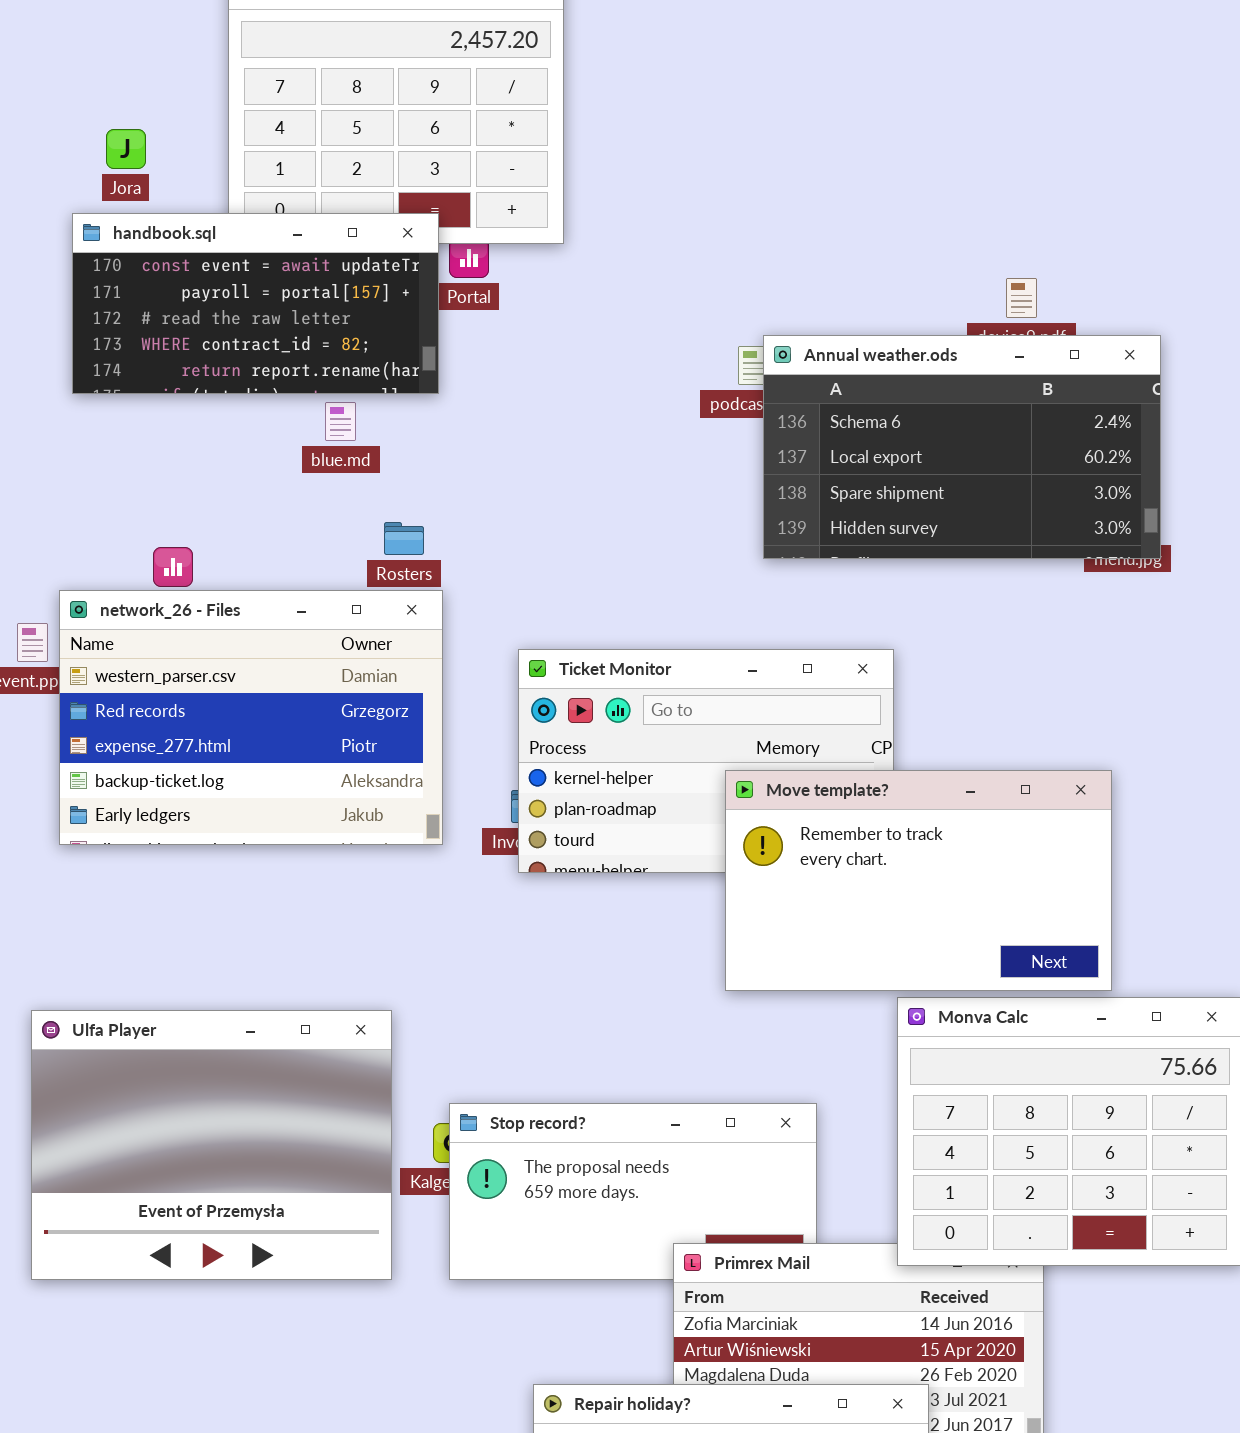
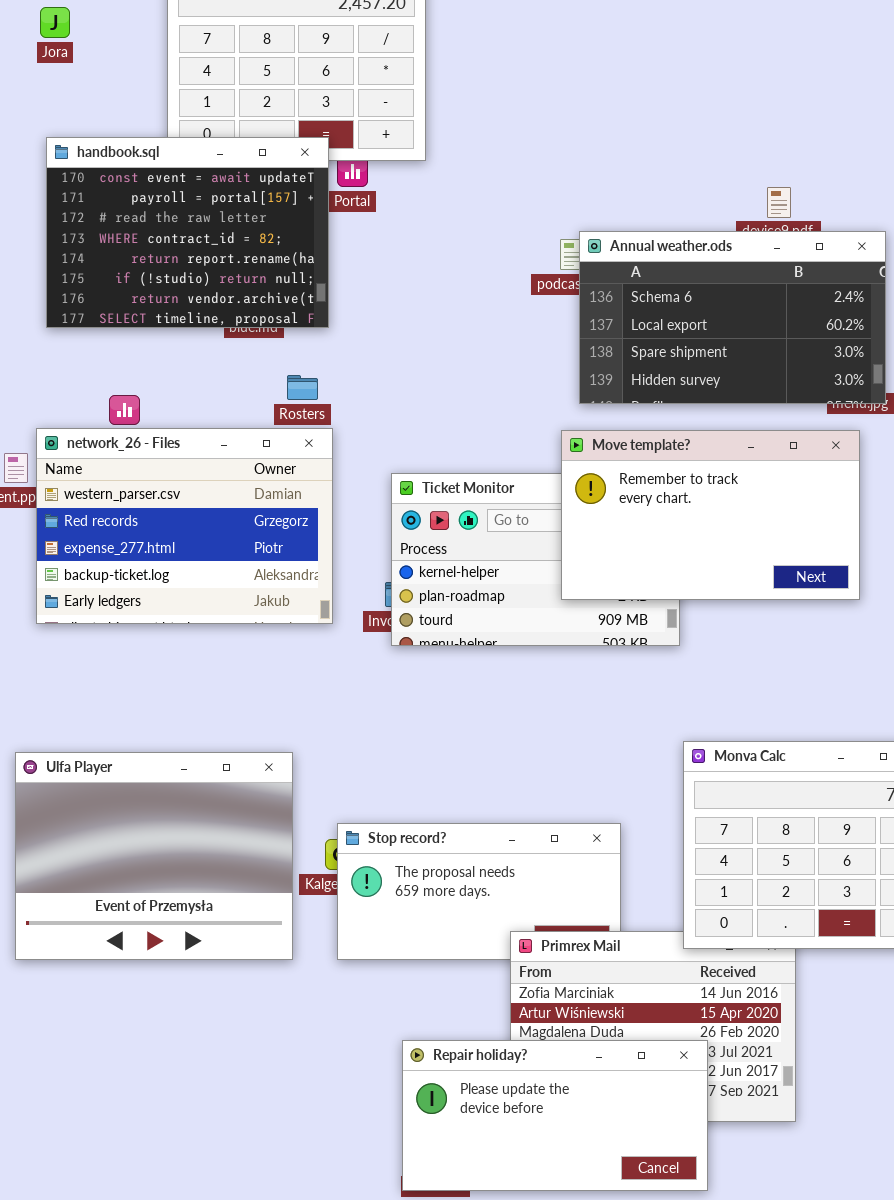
Jora: [106,129,146,169] -> [40,7,70,38], moved
handbook.sql: [72,213,439,394] -> [46,137,329,328], resized
Move template?: [725,770,1112,991] -> [561,430,860,600], moved

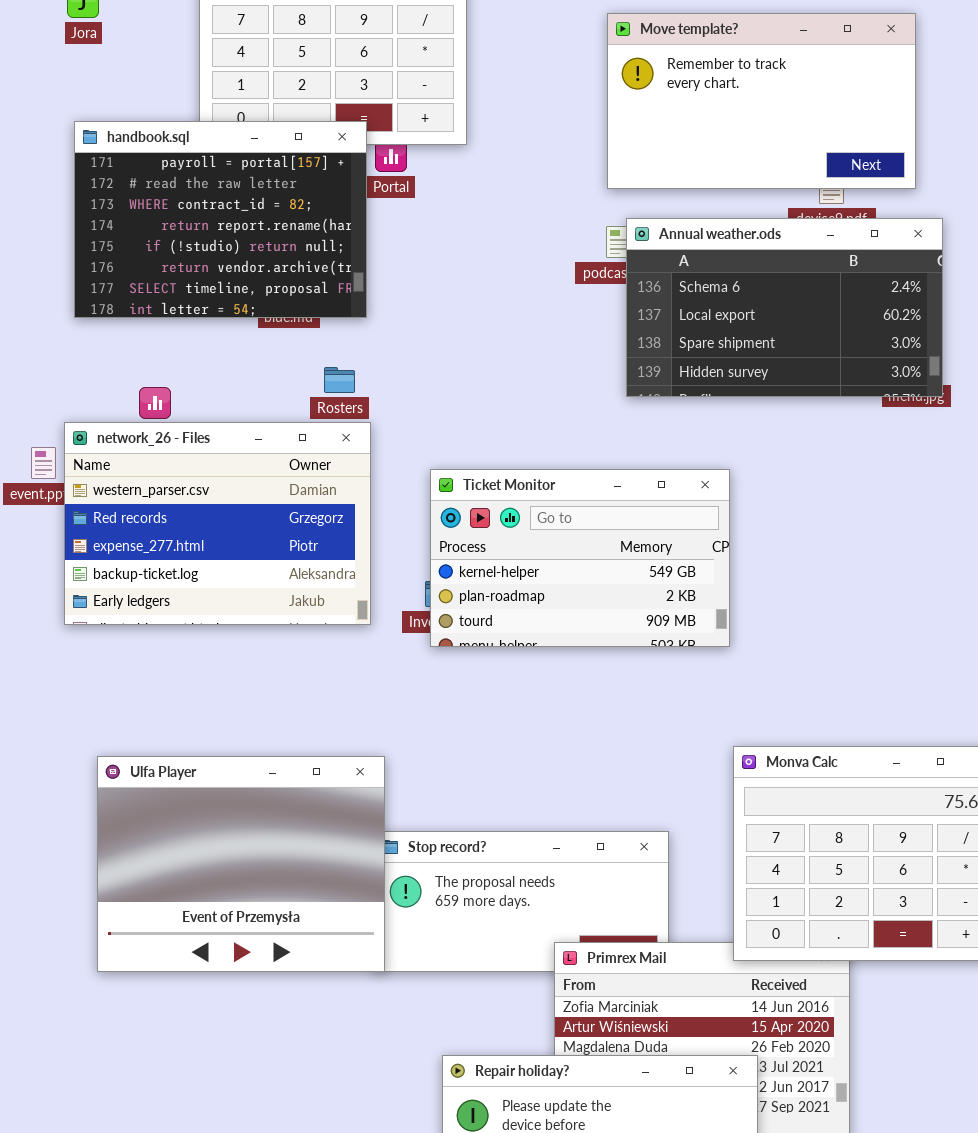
handbook.sql: [46,137,329,328] -> [74,121,367,318], scrolled down 1 row
Move template?: [561,430,860,600] -> [607,13,916,189], moved
Ulfa Player: [15,752,293,960] -> [97,756,385,972], moved

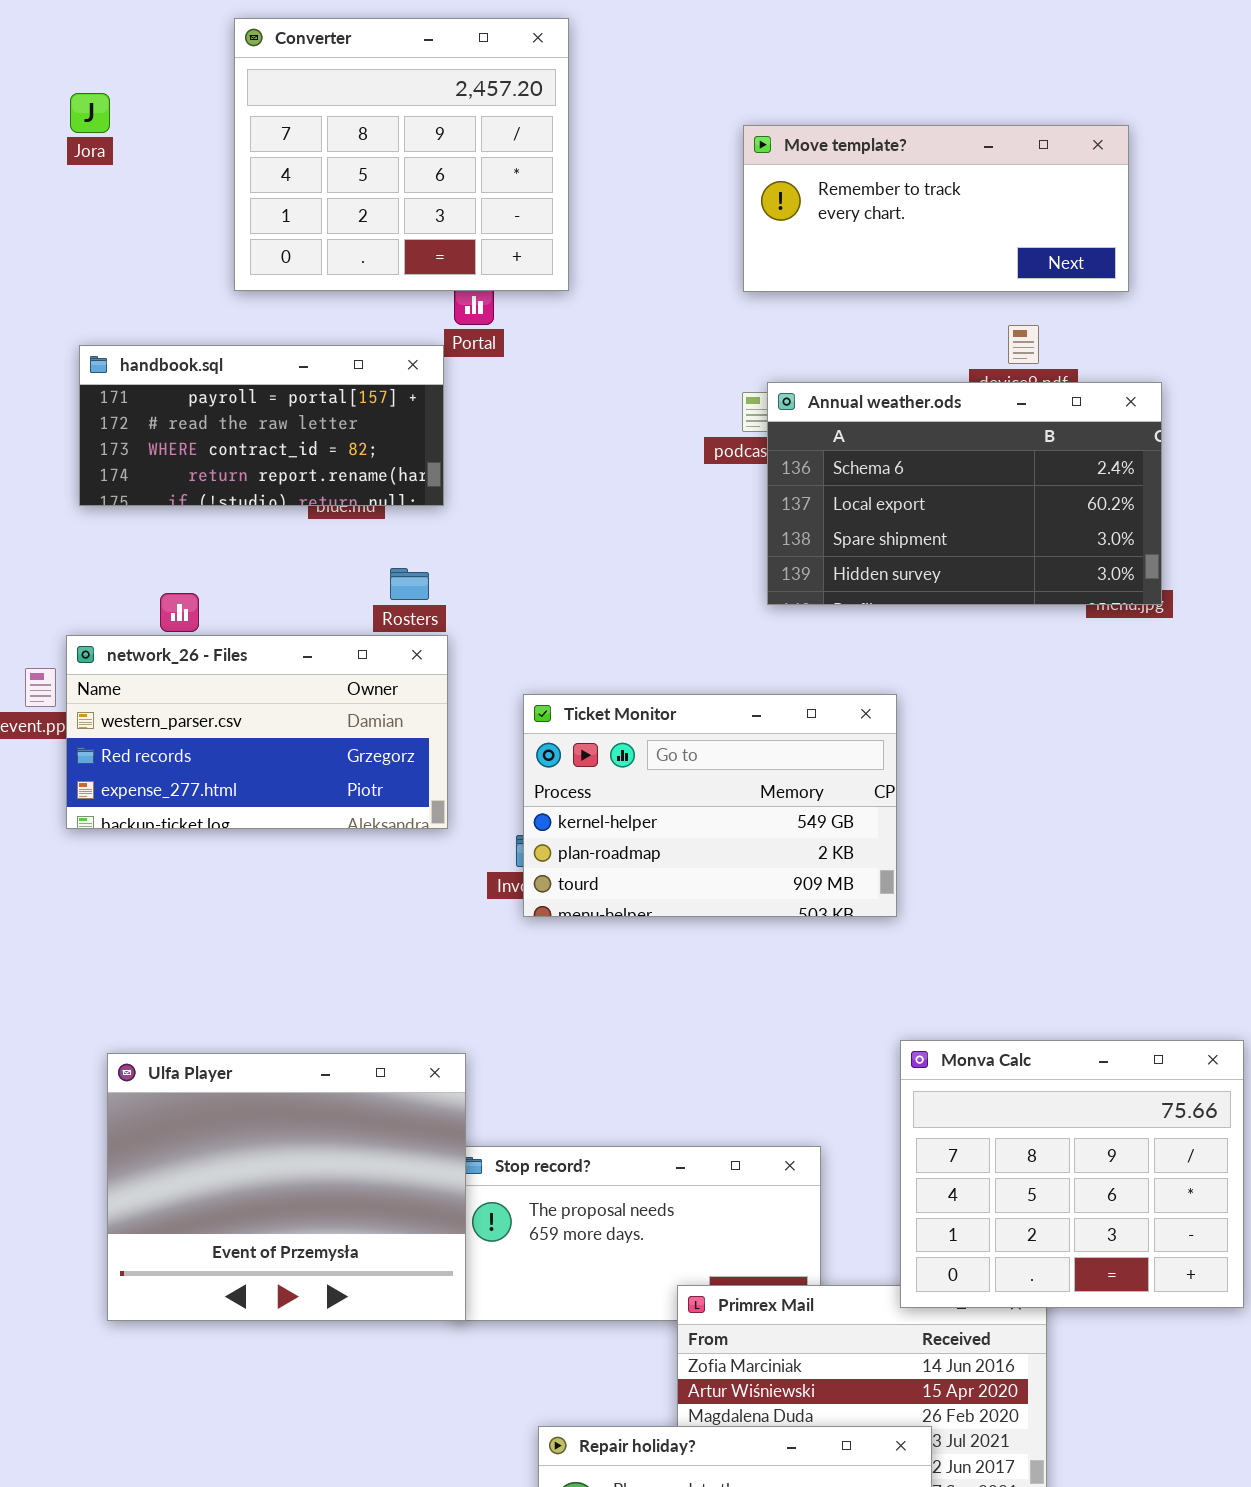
Move template?: [607,13,916,189] -> [743,125,1129,292], resized
handbook.sql: [74,121,367,318] -> [79,345,444,506], resized
network_26 - Files: [64,422,371,625] -> [66,635,448,829], resized

